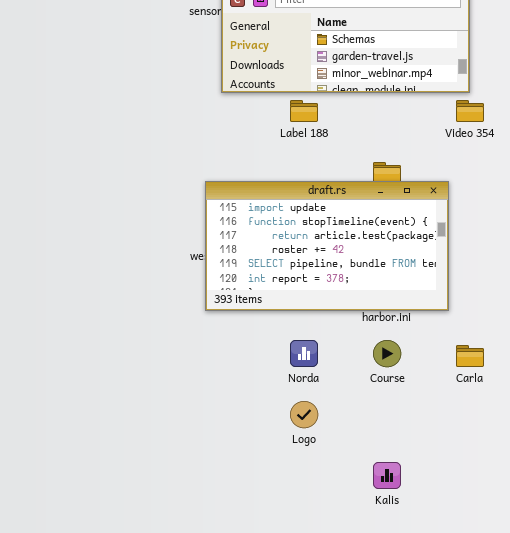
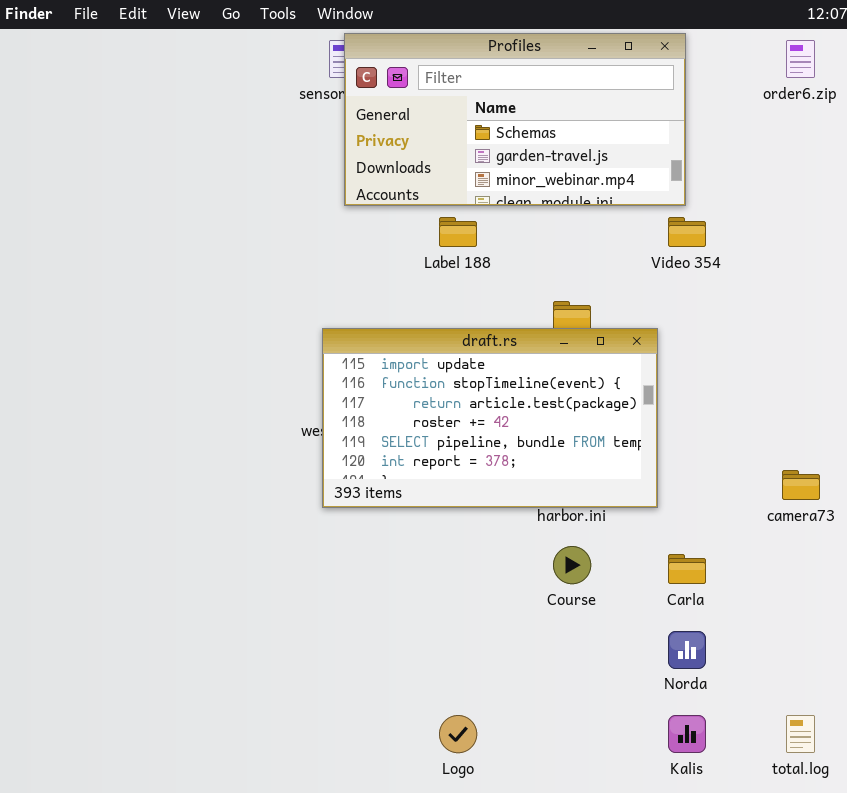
Norda: [290,340,318,367] -> [668,631,706,669], moved
Logo: [290,401,318,428] -> [439,715,477,753], moved
Kalis: [373,462,401,489] -> [668,715,706,753], moved

